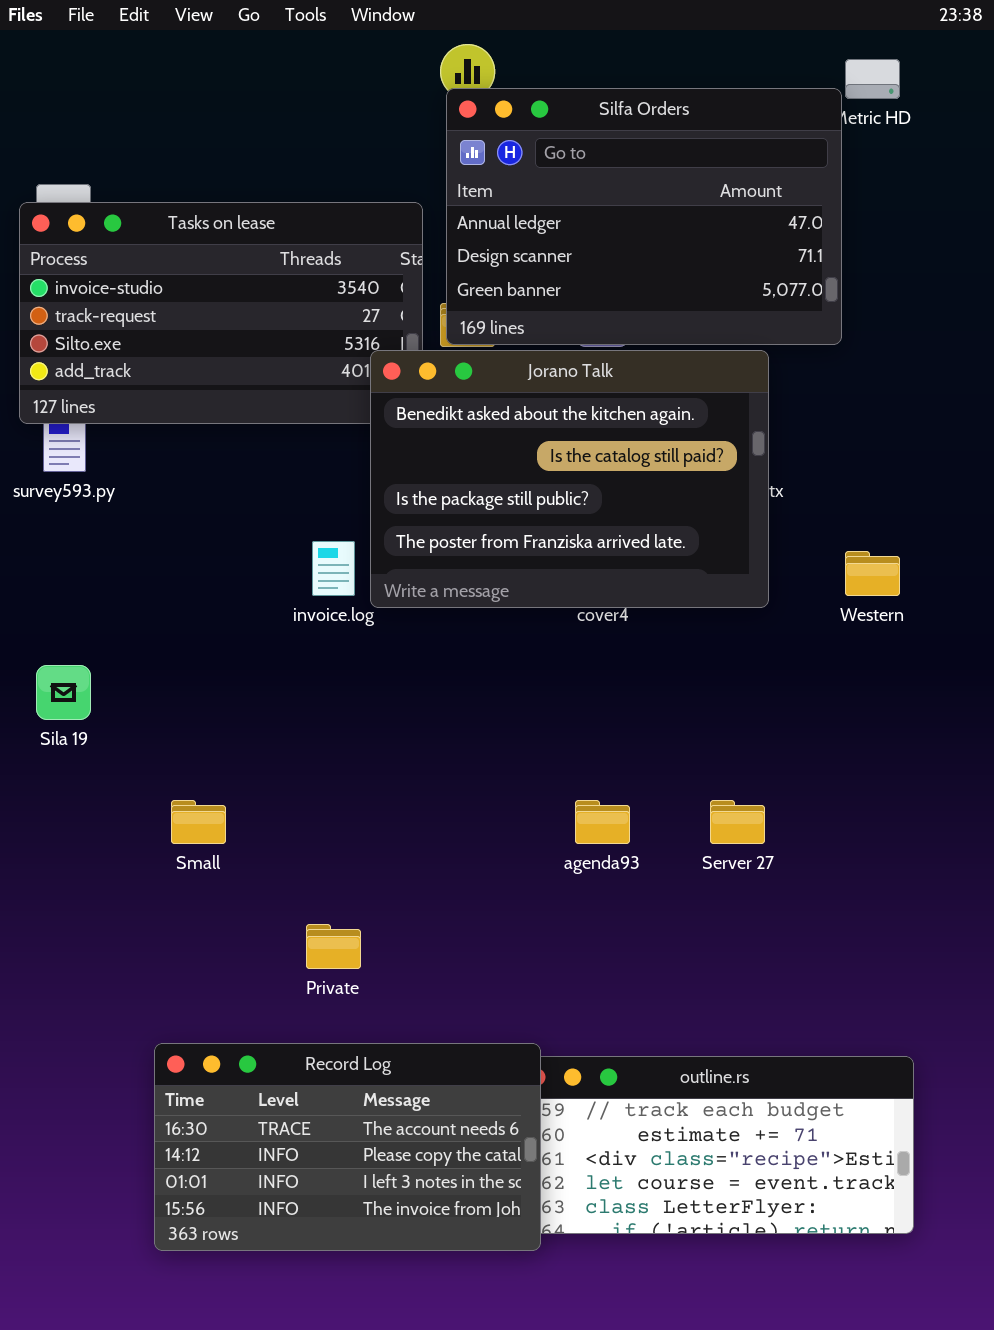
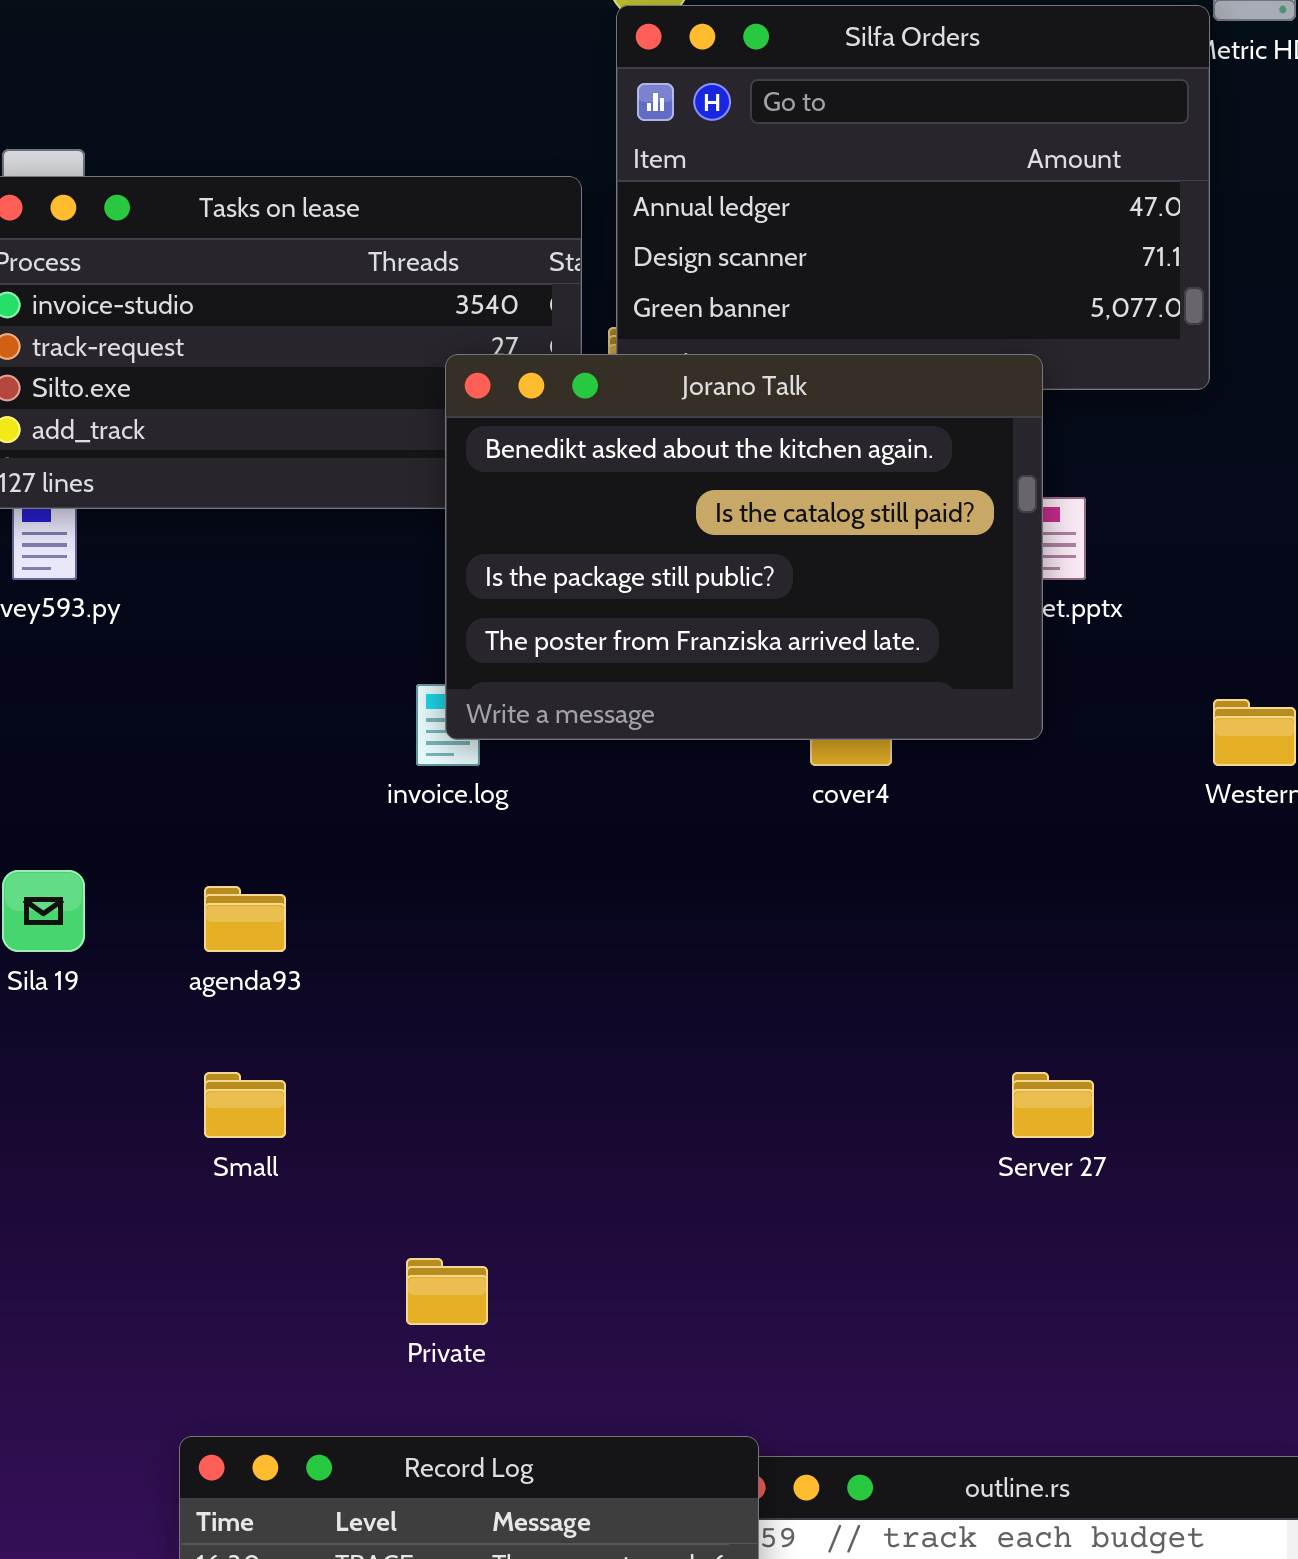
Jorano Talk: [370,350,769,608] -> [445,354,1043,740], moved
agenda93: [575,800,630,844] -> [204,886,286,952], moved

